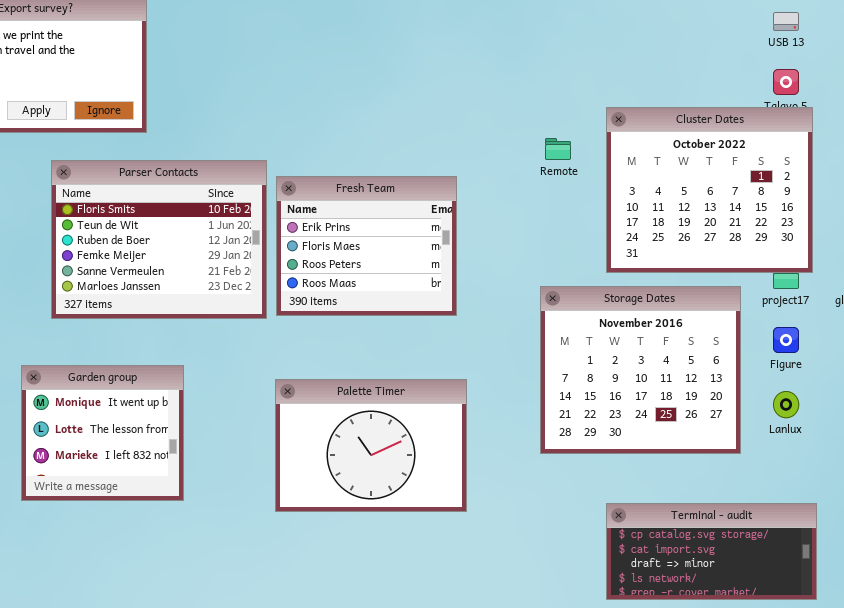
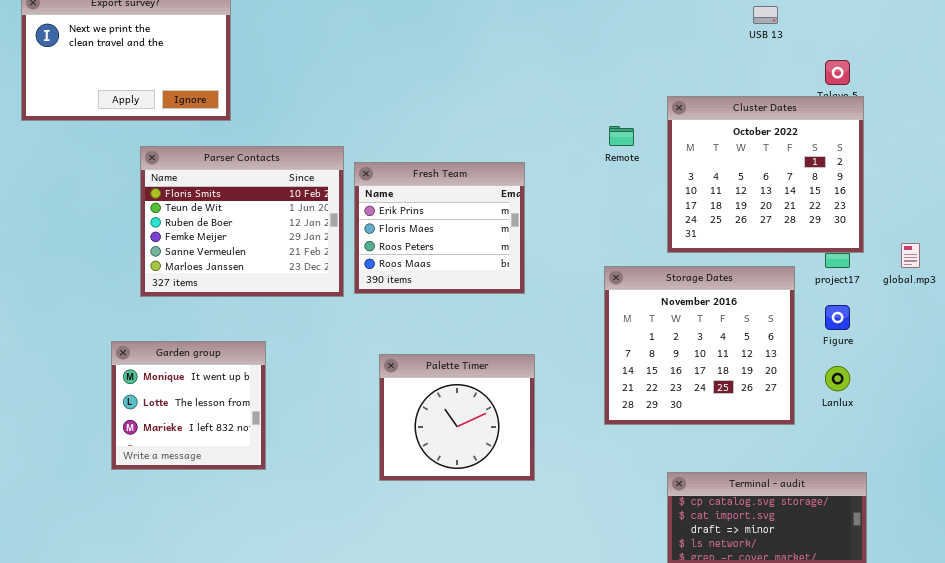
USB 13: [773,12,799,31] -> [753,6,778,24], moved
Palette Timer: [275,379,467,512] -> [379,354,535,481], resized

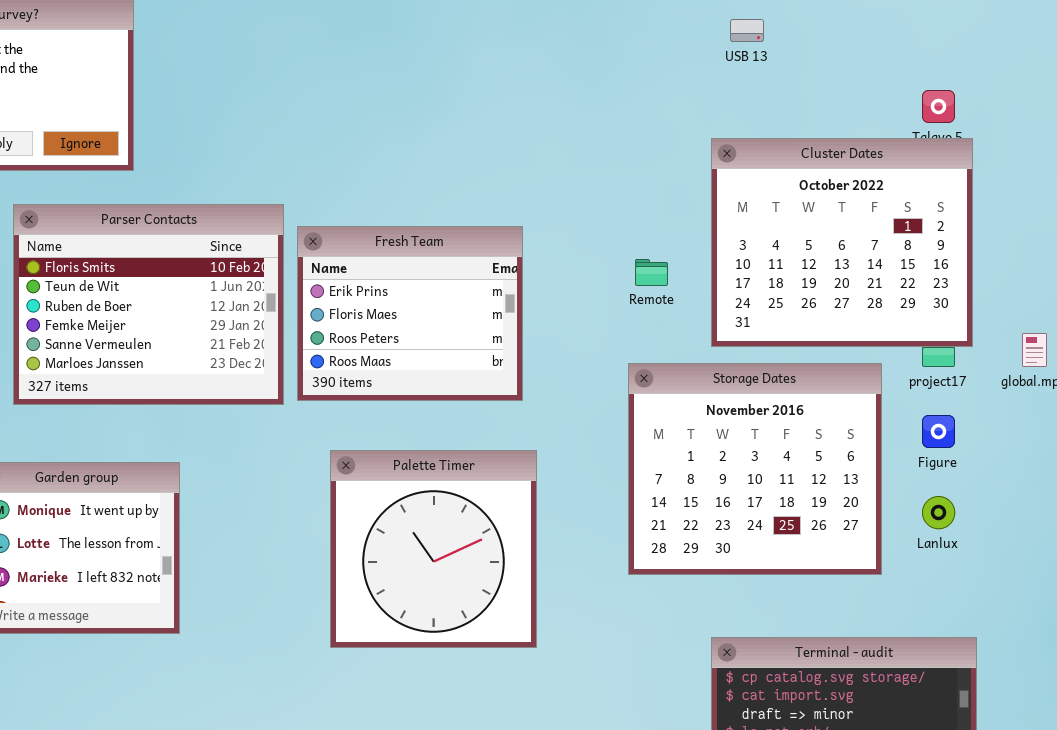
USB 13: [753,6,778,24] -> [730,19,764,42], moved
Remote: [609,126,634,146] -> [635,259,668,286], moved
Palette Timer: [379,354,535,481] -> [330,450,537,648], resized

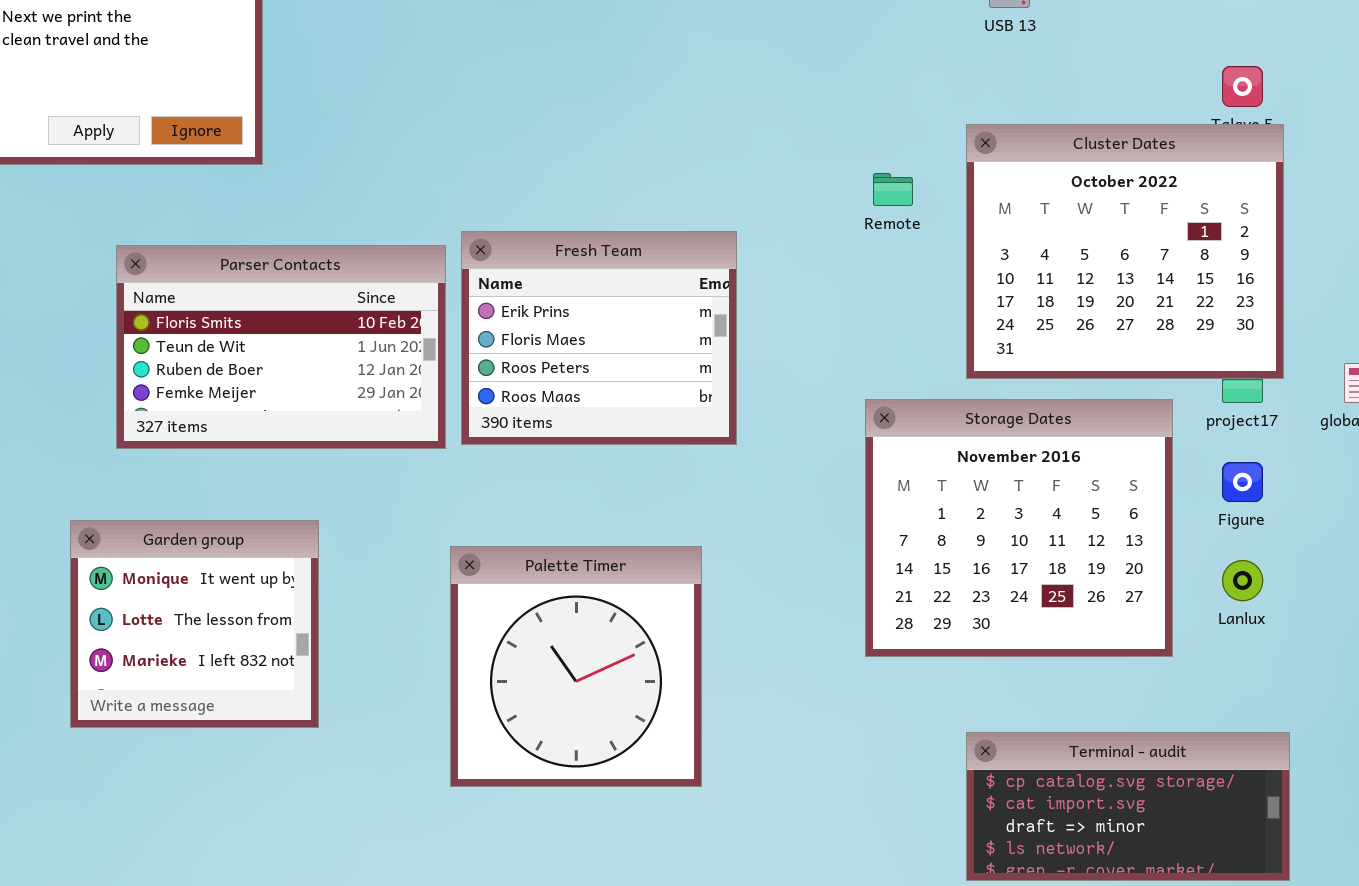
Parser Contacts: [13,204,284,405] -> [116,245,446,449], resized
Remote: [635,259,668,286] -> [873,173,913,206], moved
Palette Timer: [330,450,537,648] -> [450,546,702,787], moved

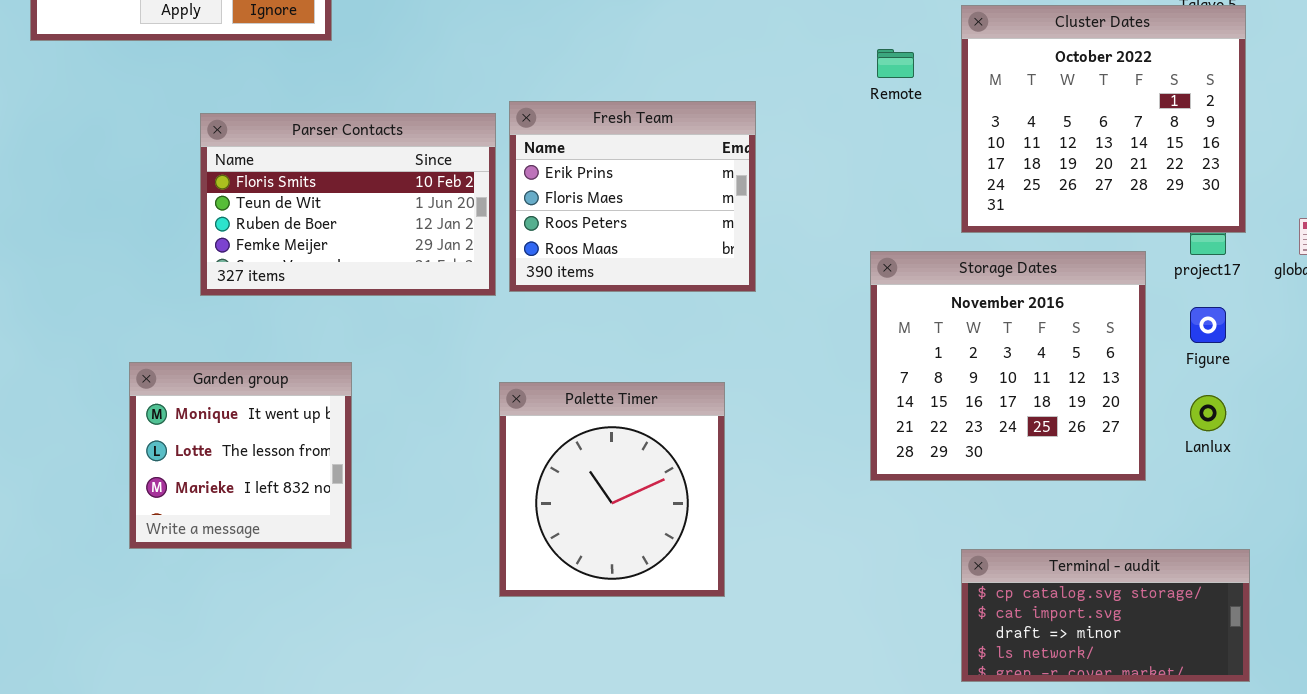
Garden group: [70,520,319,728] -> [129,362,352,549], moved

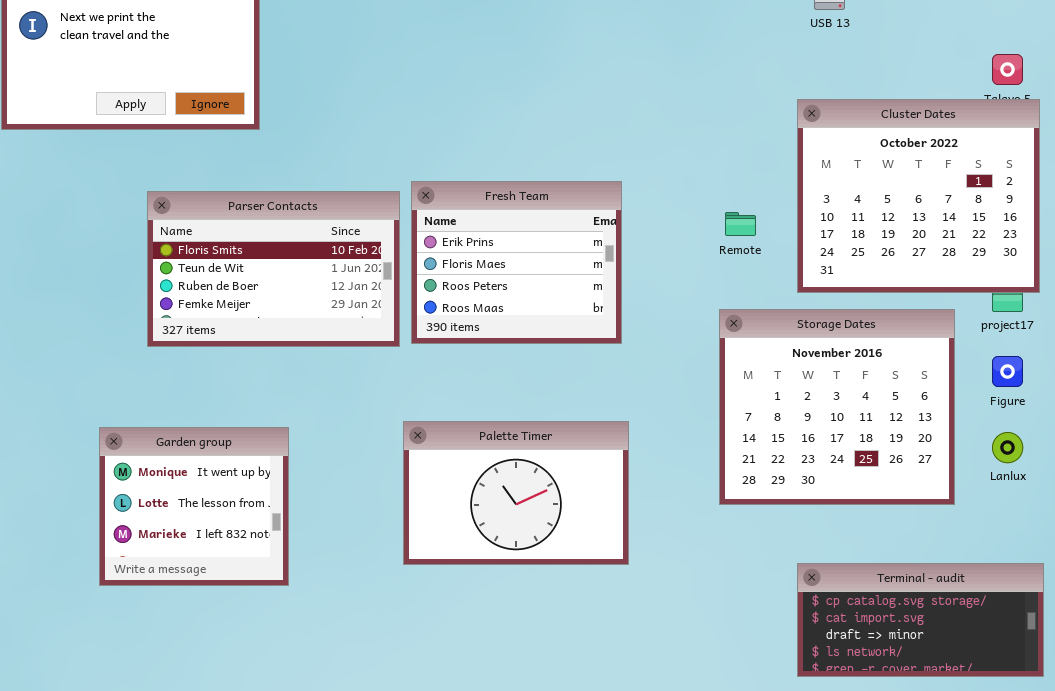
Remote: [877,49,914,78] -> [725,212,756,236], moved
Garden group: [129,362,352,549] -> [99,427,289,586], moved
Palette Timer: [499,382,725,597] -> [403,421,629,565], resized

